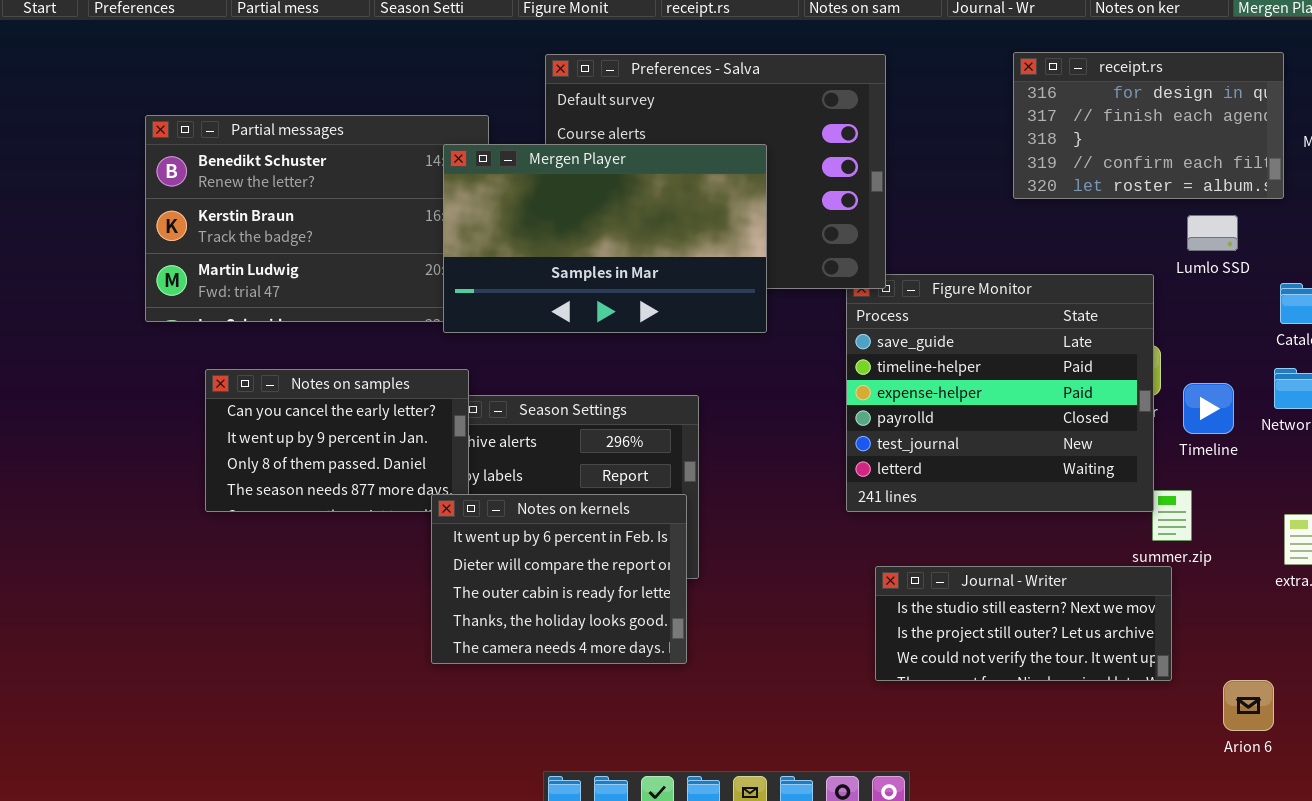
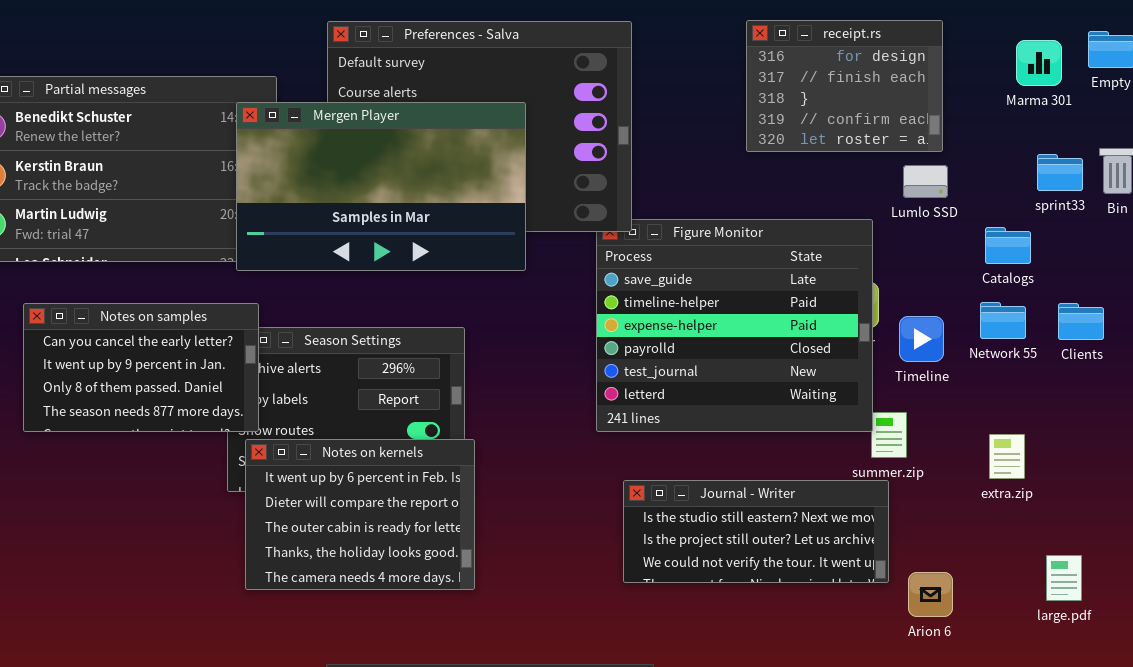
receipt.rs: [1013,52,1284,199] -> [746,20,943,152], resized
Notes on kernels: [431,494,687,664] -> [245,439,475,590], moved
Arion 6: [1223,680,1274,731] -> [908,572,953,617], moved

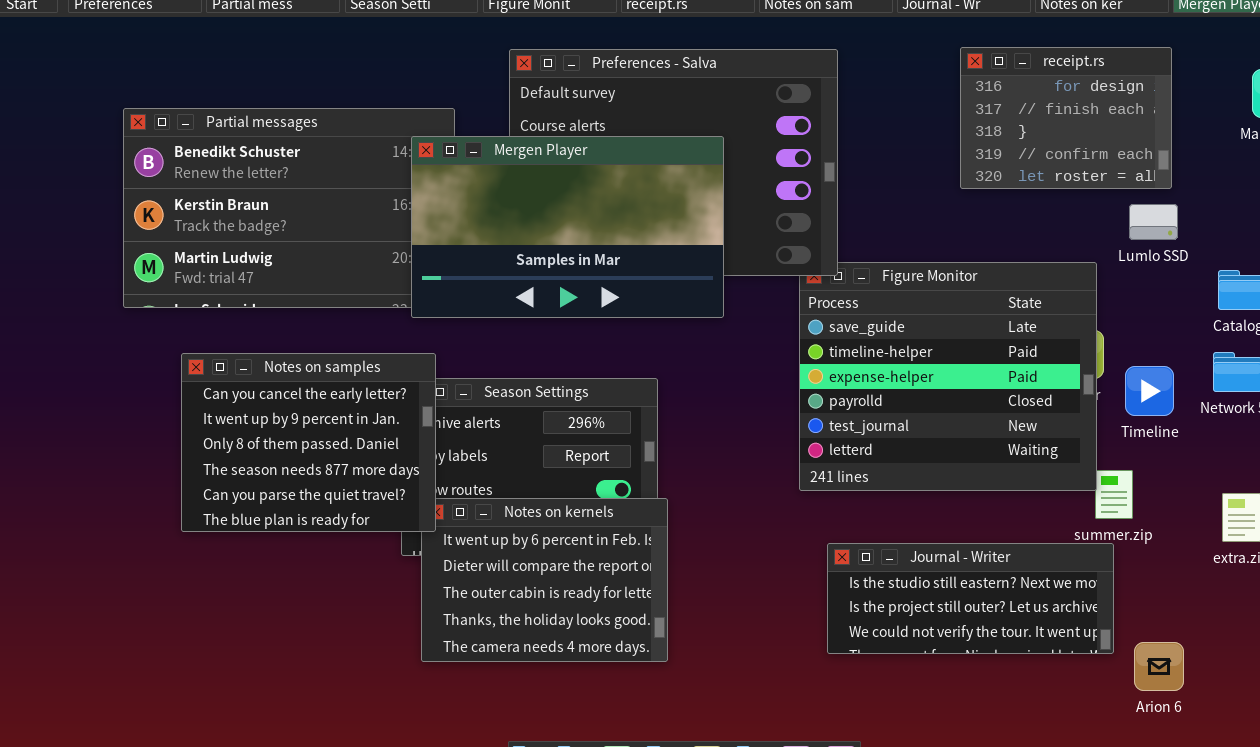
Notes on samples: [23,303,259,432] -> [181,353,436,532], resized

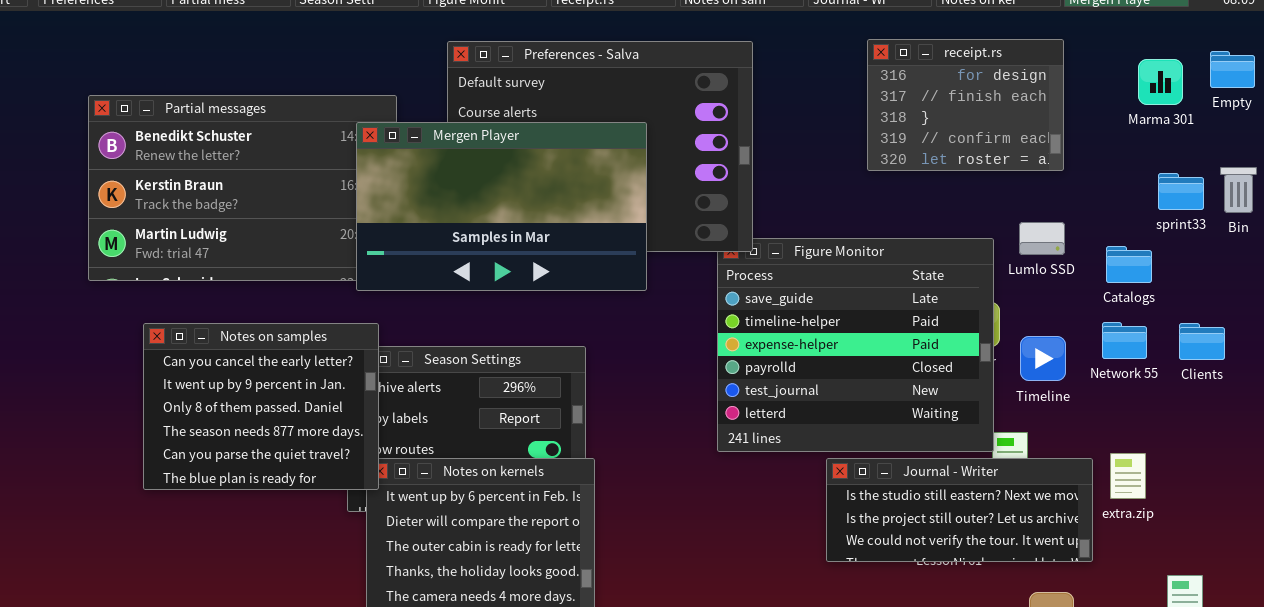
Lumlo SSD: [1129,204,1178,240] -> [1019,222,1065,255], moved
Journal - Writer: [827,543,1114,654] -> [826,458,1093,562], moved

